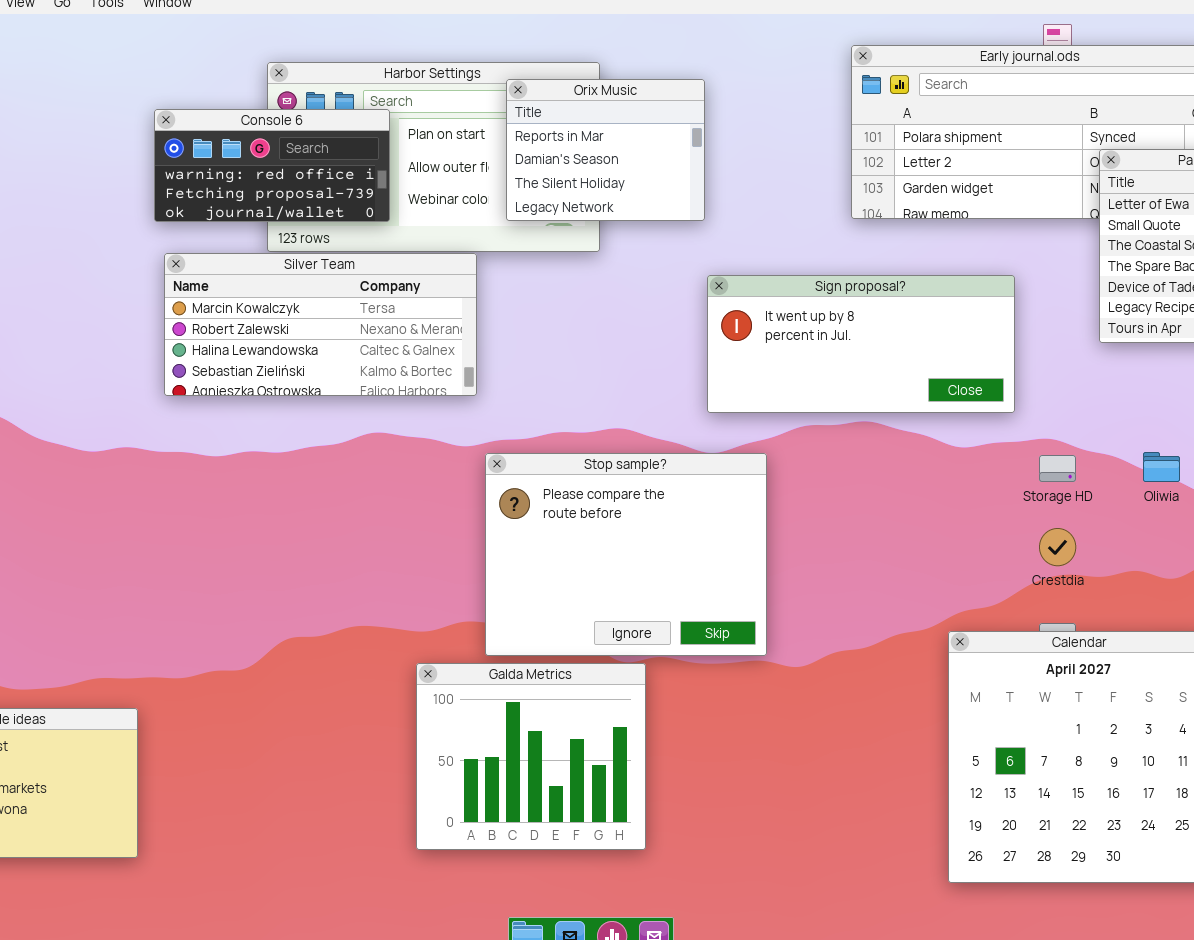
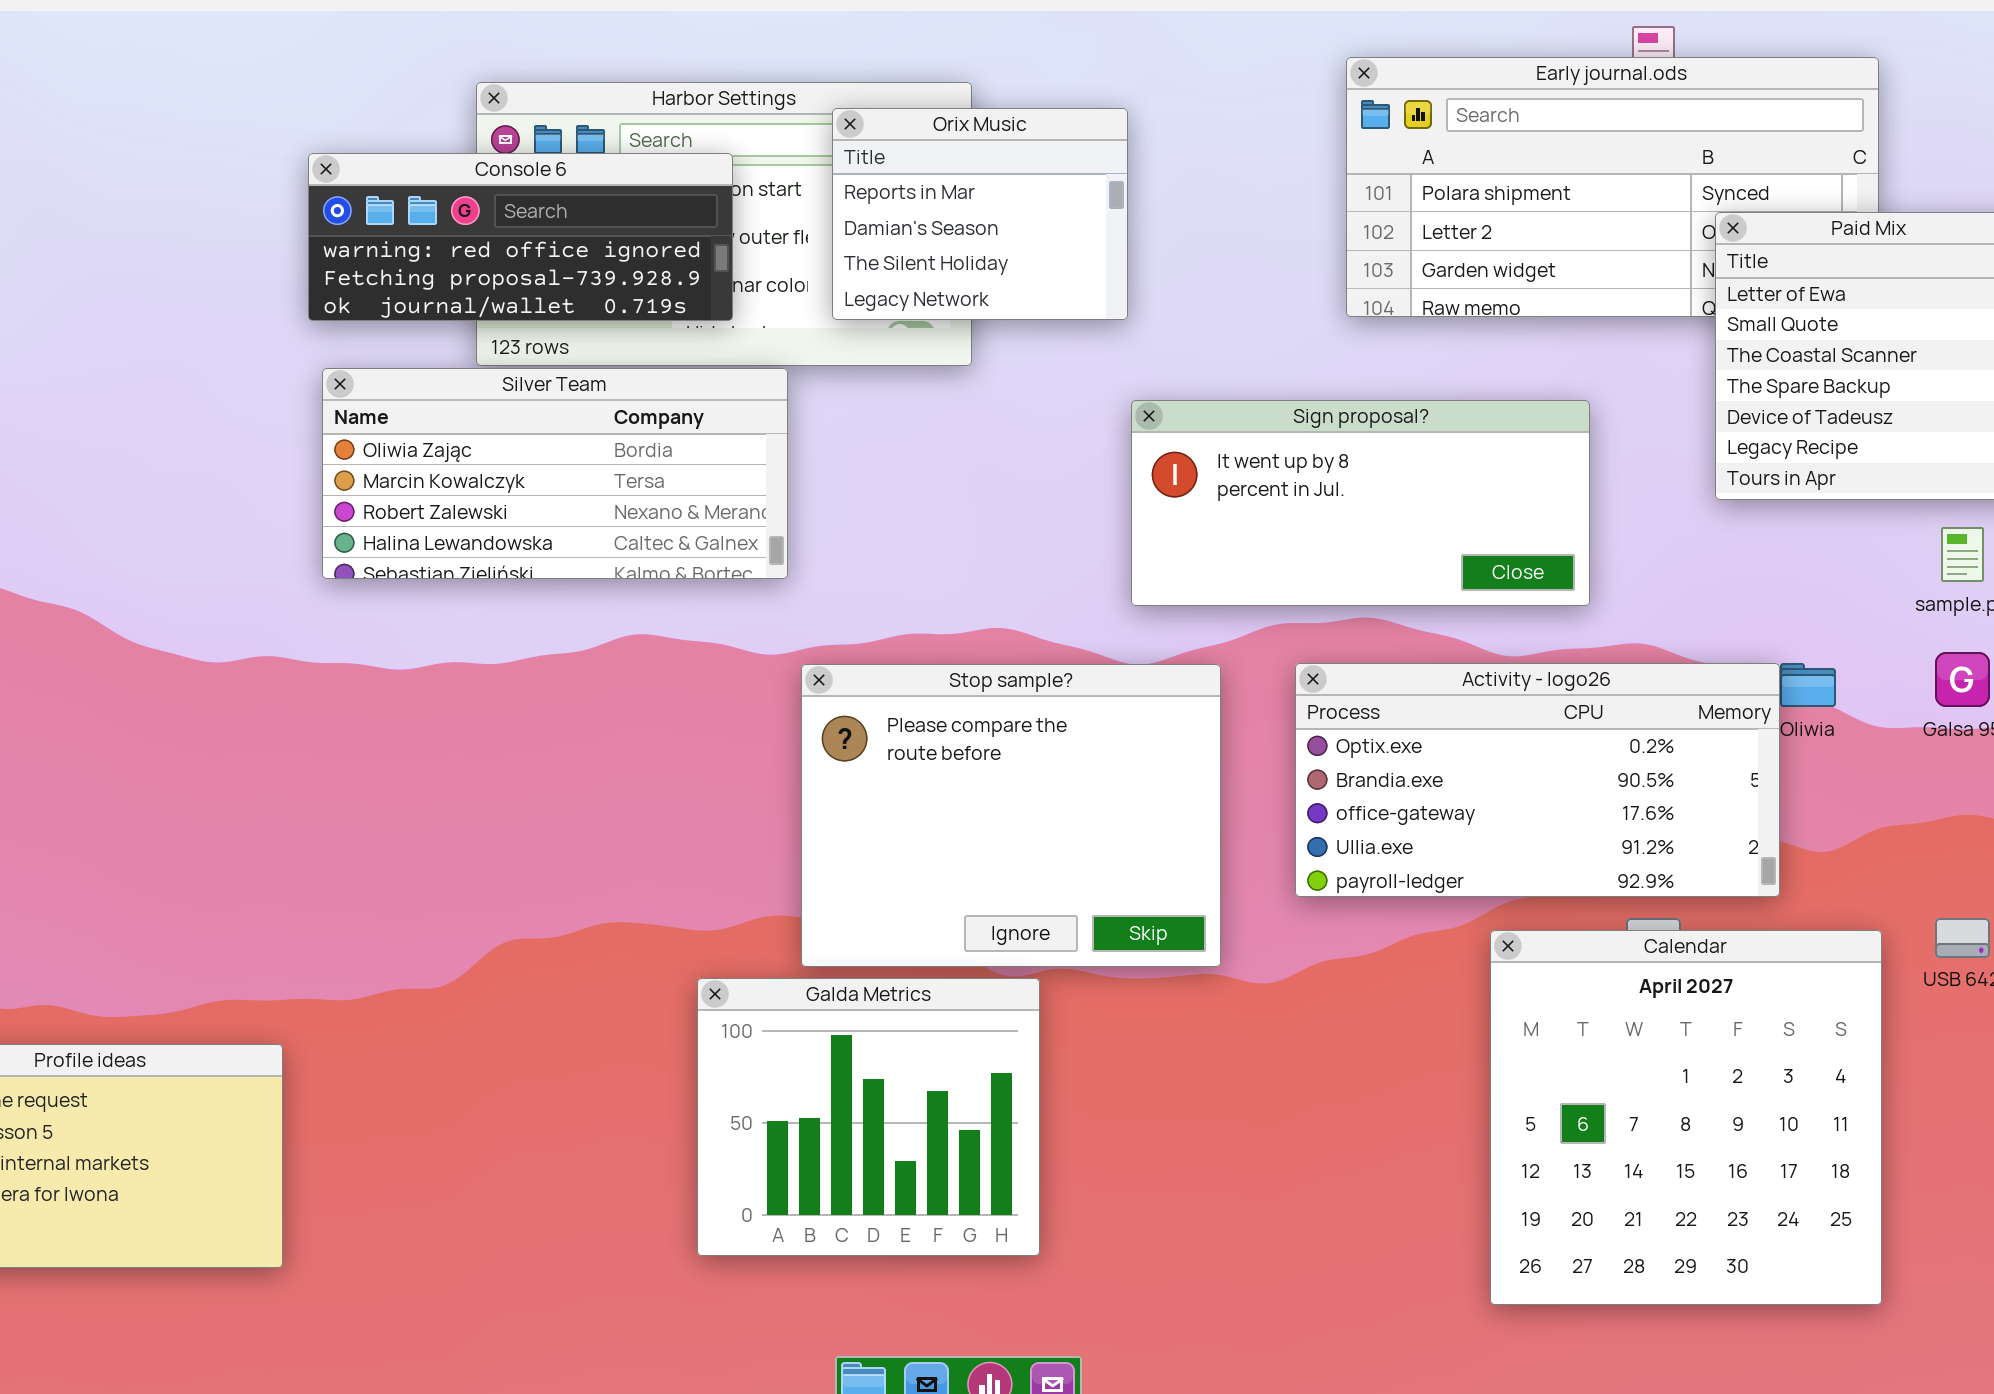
Console 6: [154,109,390,222] -> [308,153,733,321], resized
Silver Team: [164,253,477,396] -> [322,368,788,579], scrolled up 1 row
Activity - logo26: none -> [1295,663,1780,897], opened

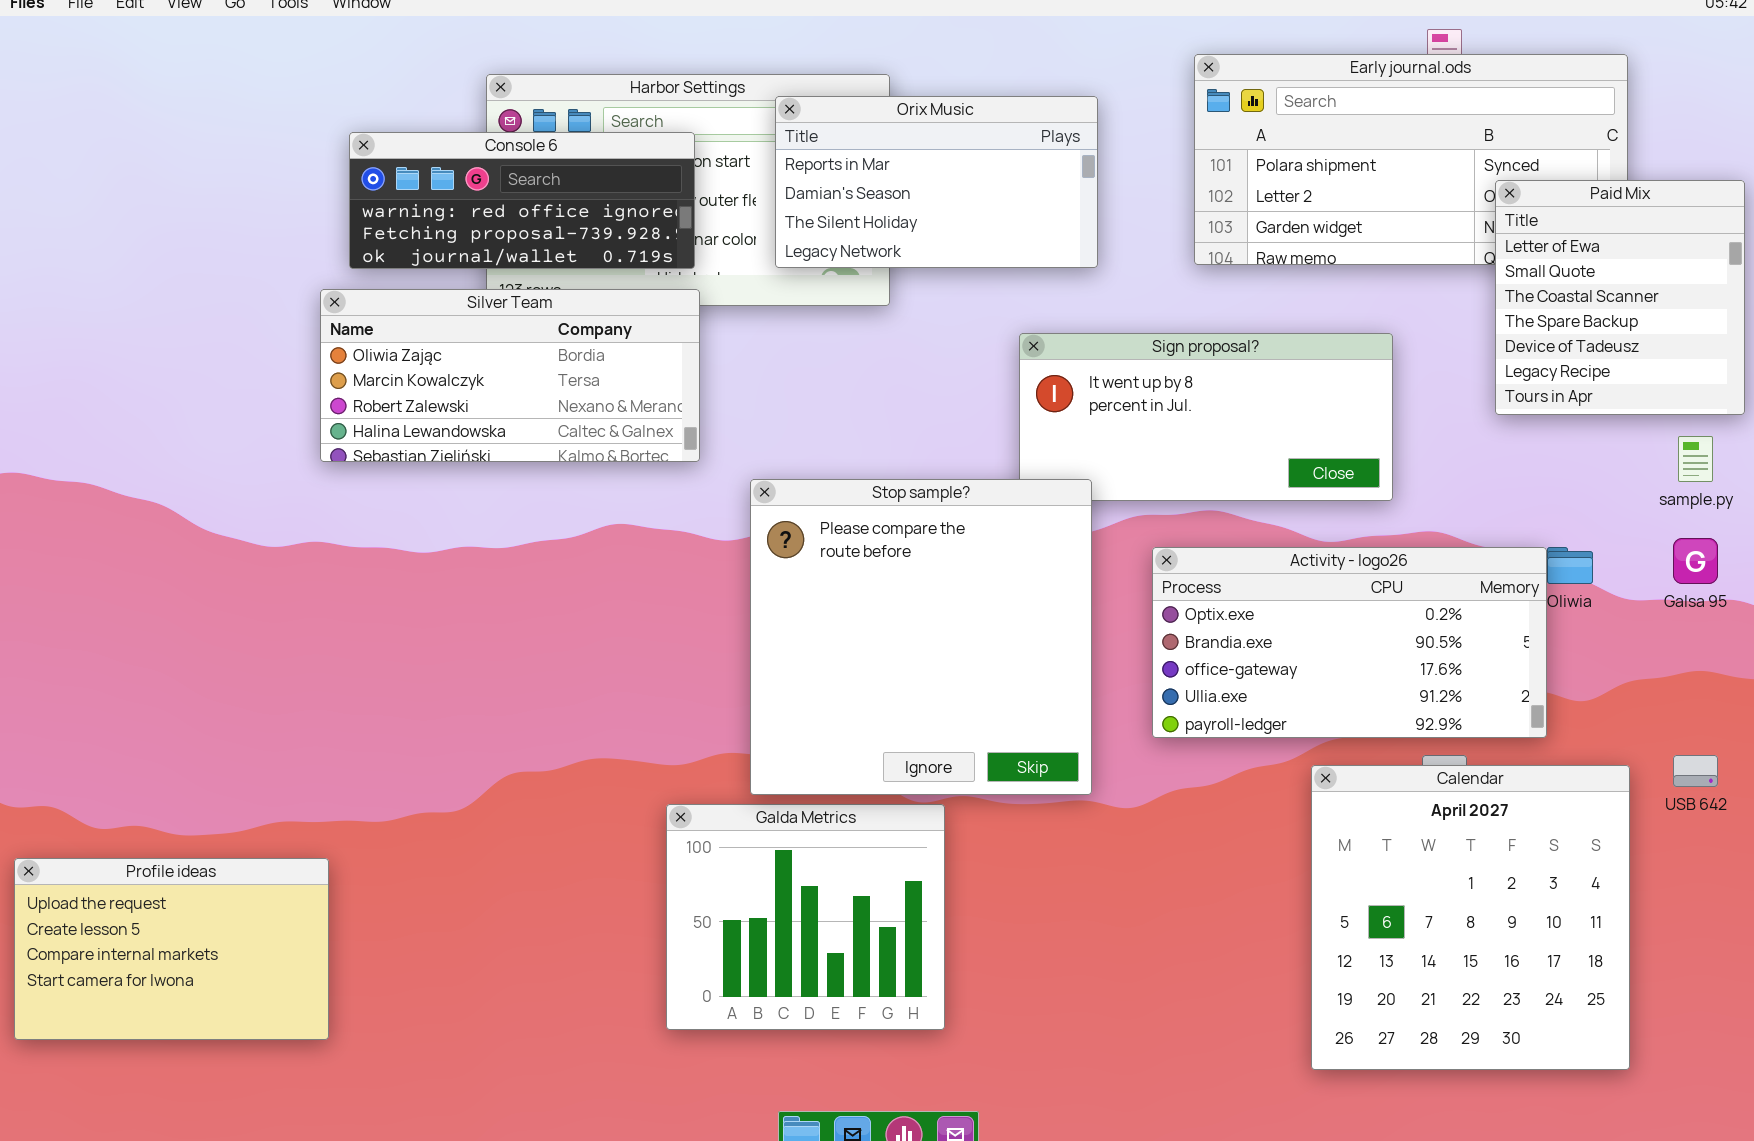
Orix Music: [832,108,1128,320] -> [775,96,1098,268], resized
Silver Team: [322,368,788,579] -> [320,289,700,462], moved
Stop sample?: [801,664,1221,967] -> [750,479,1092,795], resized

